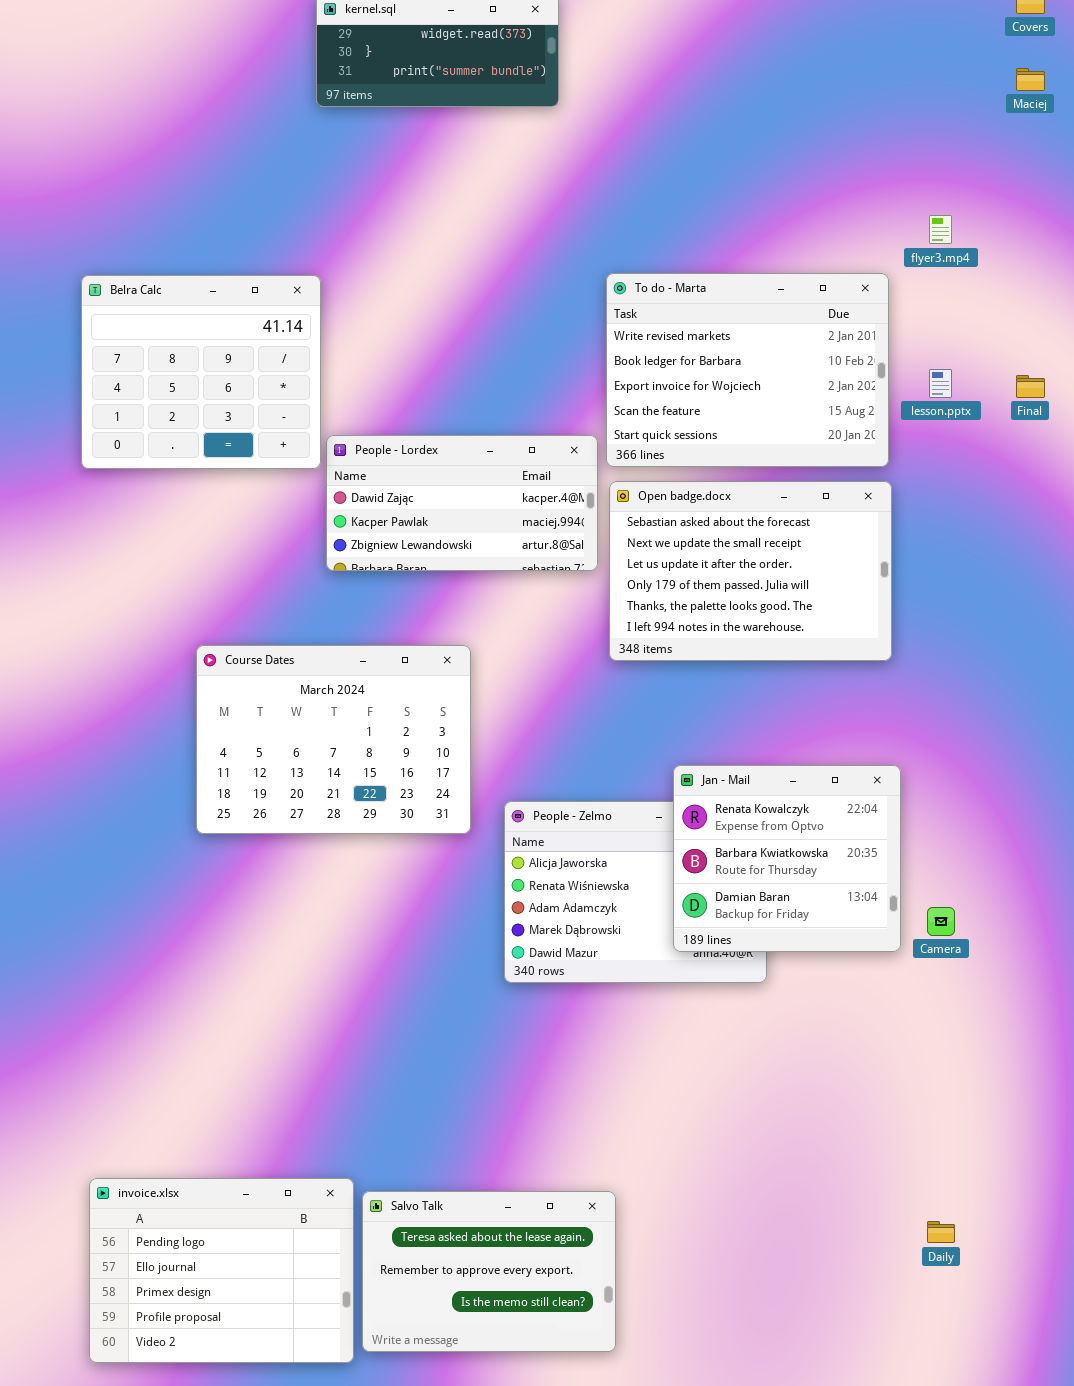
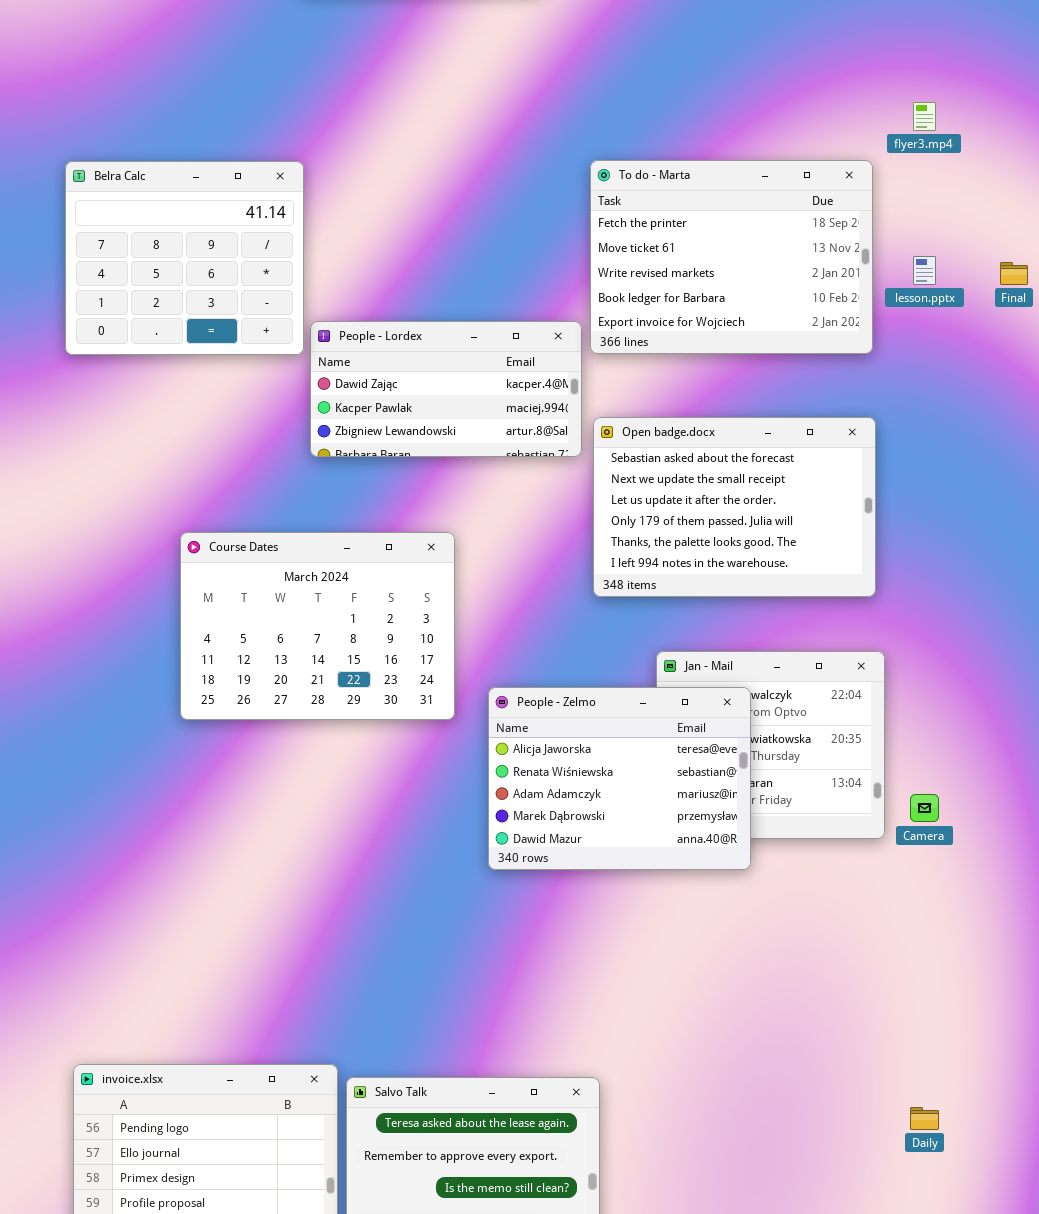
To do - Marta: [606,273,889,467] -> [590,160,873,354], scrolled up 2 rows
Open badge.docx: [609,481,892,661] -> [593,417,876,597], moved
People - Zelmo: [504,801,767,983] -> [488,687,751,870], raised

